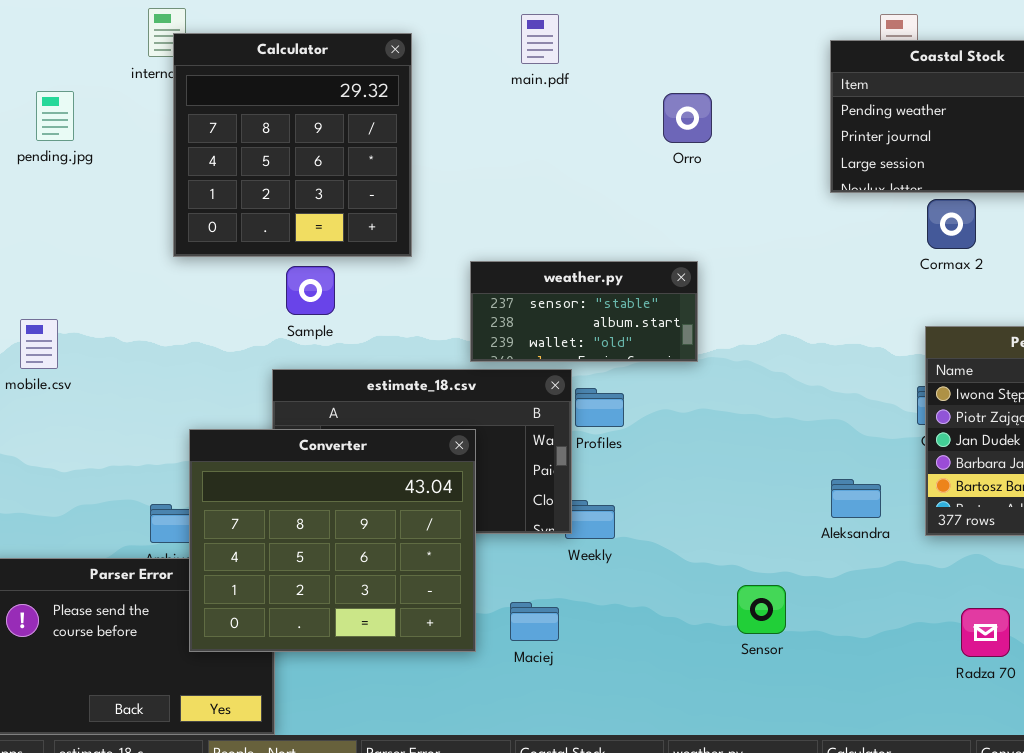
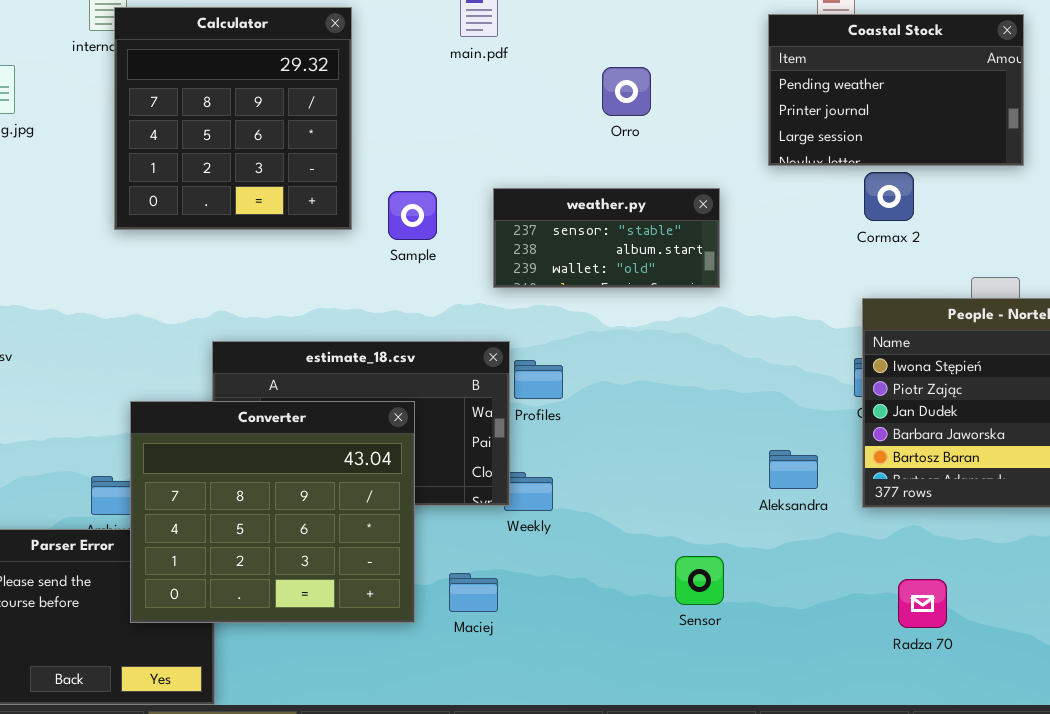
weather.py: [470,261,698,362] -> [493,188,720,288], moved
Sample: [286,266,335,315] -> [388,191,437,240], moved

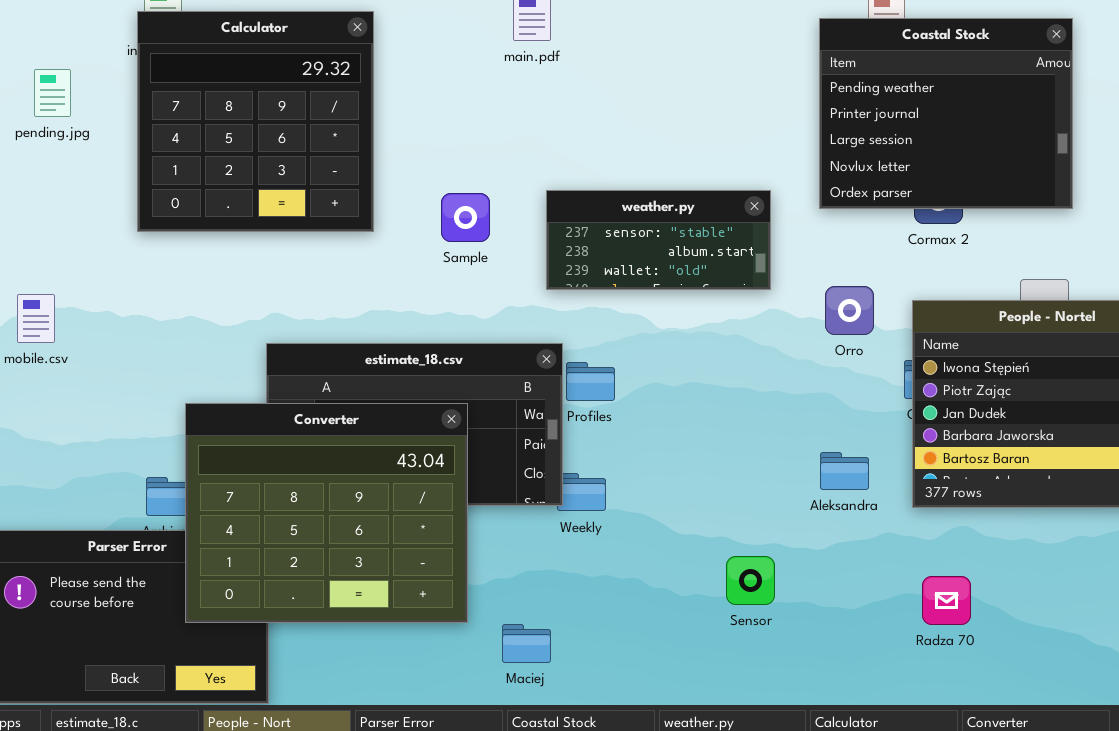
Calculator: [114,7,352,230] -> [137,11,374,232], moved
Coastal Stock: [768,14,1024,166] -> [819,18,1073,209], resized
Orro: [602,67,651,116] -> [825,286,874,335], moved
Maciej: [449,573,498,612] -> [502,624,551,663], moved
Radza 70: [898,579,947,628] -> [922,576,971,625], moved

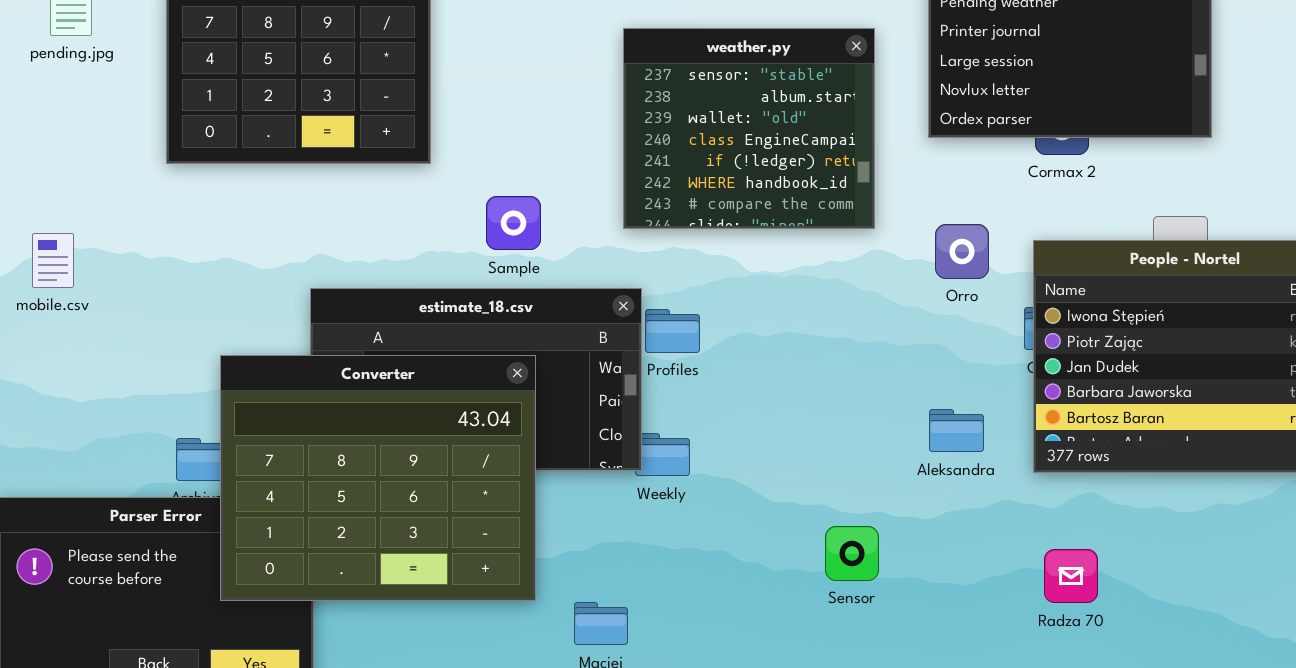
weather.py: [546,190,771,290] -> [623,28,875,229], resized
Sample: [441,193,490,242] -> [486,196,541,250], moved

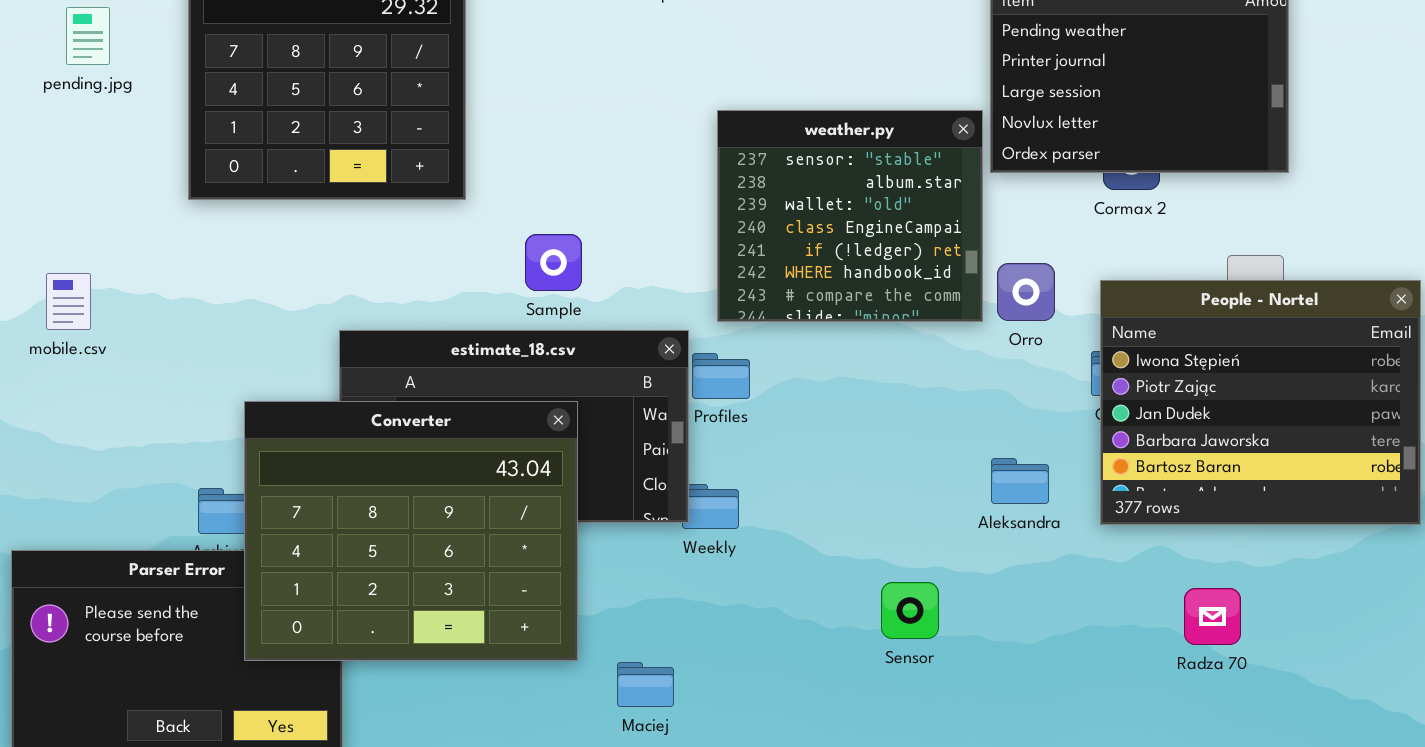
weather.py: [623,28,875,229] -> [717,110,983,322], moved
Radza 70: [1044,549,1098,603] -> [1184,588,1241,645], moved

